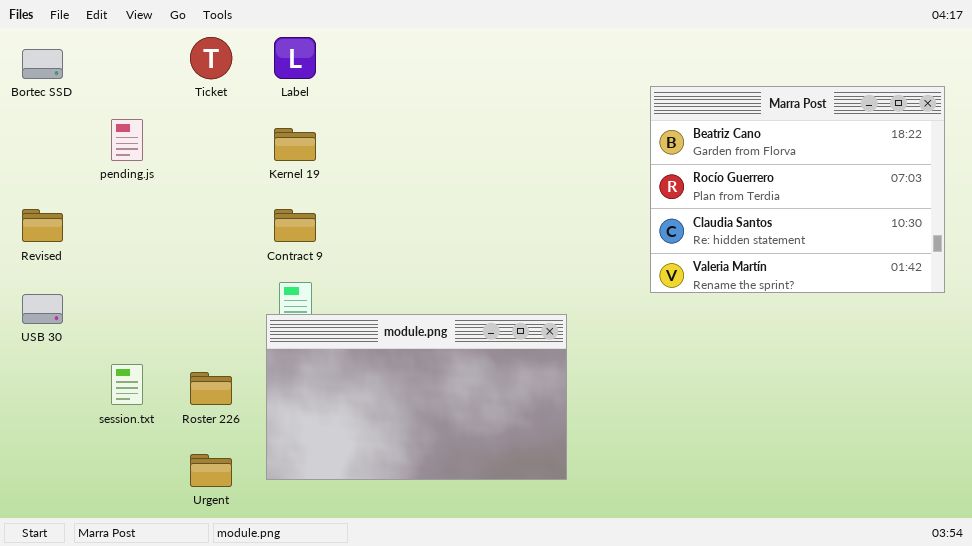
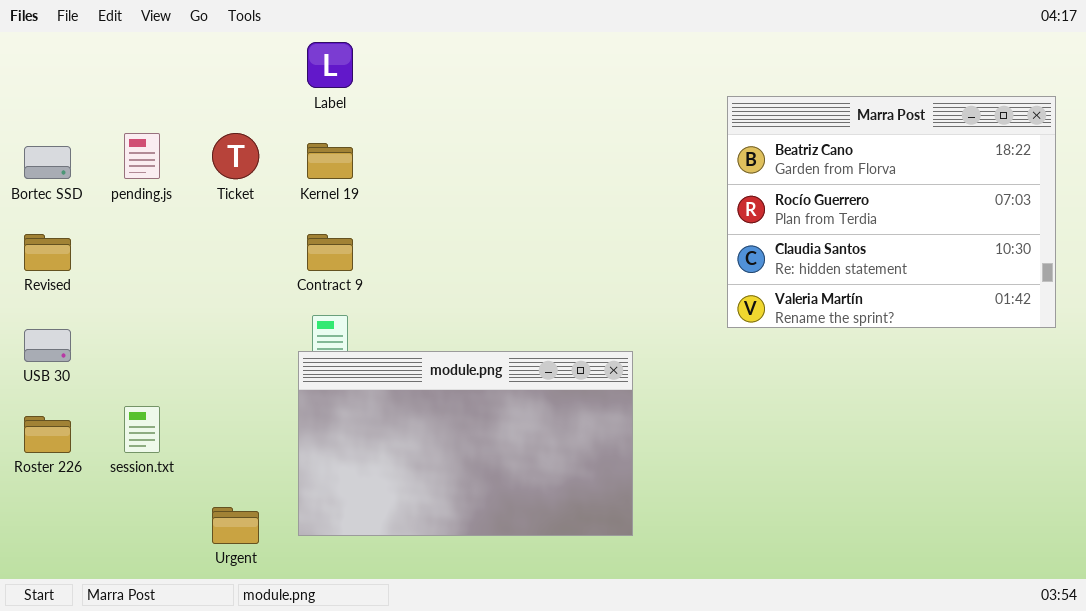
Ticket: [190,37,232,79] -> [212,133,259,179], moved
Bortec SSD: [22,49,63,79] -> [24,146,71,179], moved
Roster 226: [190,372,232,405] -> [24,416,71,453], moved

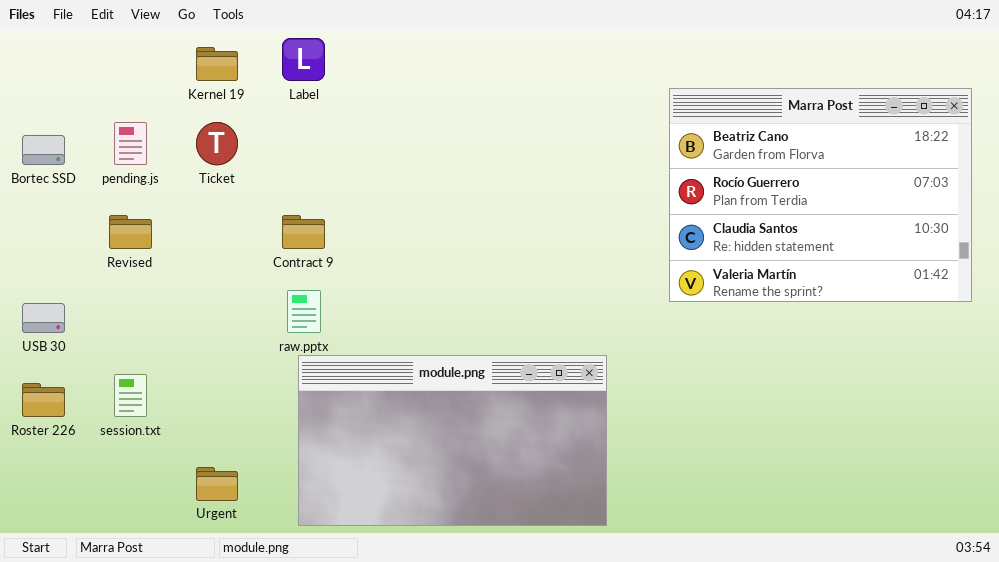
Kernel 19: [307,143,353,179] -> [196,47,238,81], moved
Revised: [24,234,71,271] -> [109,215,152,249], moved
module.png: [298,351,633,536] -> [298,355,607,526], moved

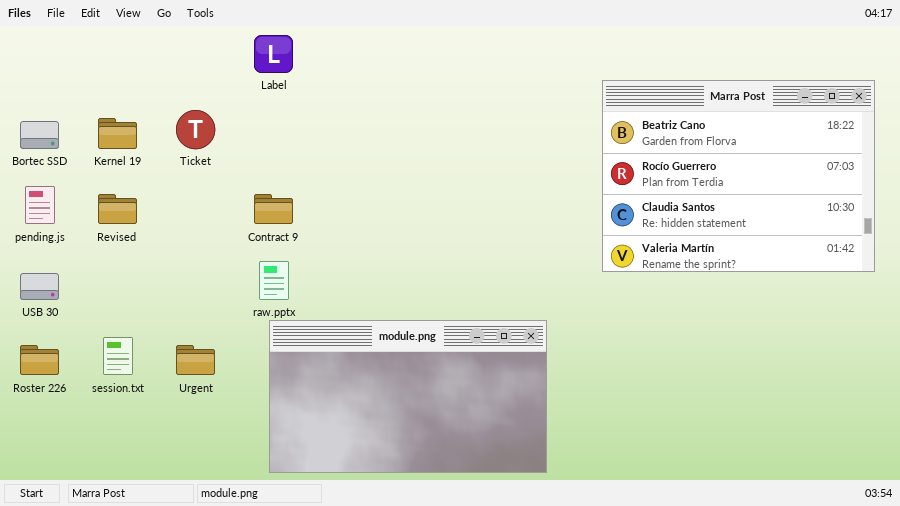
Kernel 19: [196,47,238,81] -> [98,118,137,149], moved
pending.js: [114,122,147,165] -> [25,186,55,224], moved
Urgent: [196,467,238,501] -> [176,345,215,375], moved

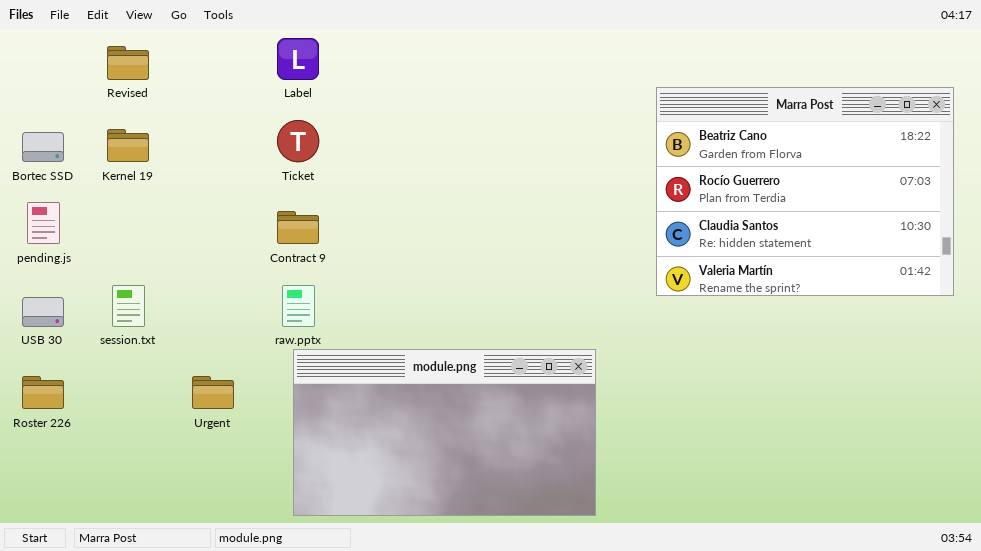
Ticket: [176,110,215,149] -> [277,120,319,162], moved
Revised: [98,194,137,224] -> [107,46,149,80], moved
session.txt: [103,337,133,375] -> [112,285,145,327], moved

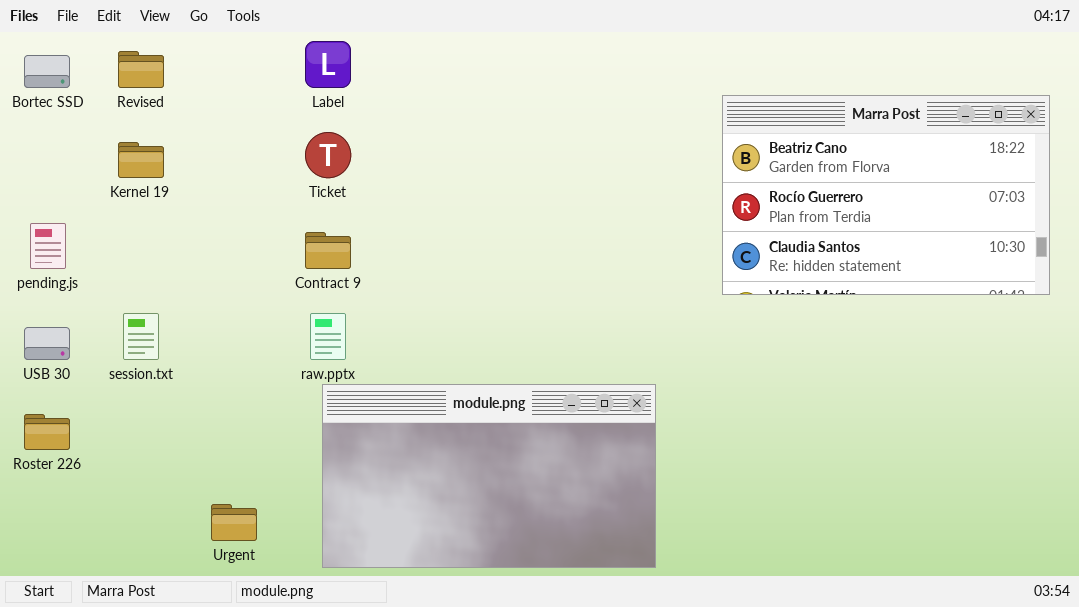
Marra Post: [656,87,954,296] -> [722,95,1050,295], resized
Bortec SSD: [22,132,64,162] -> [24,55,70,88], moved
Urgent: [192,376,234,409] -> [211,504,257,541], moved

